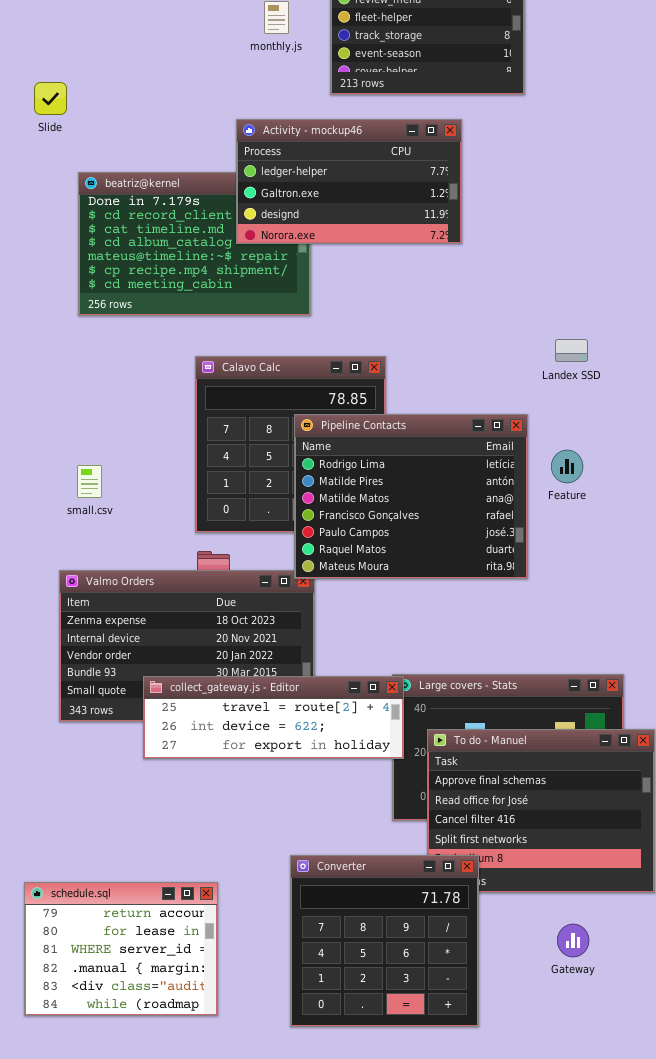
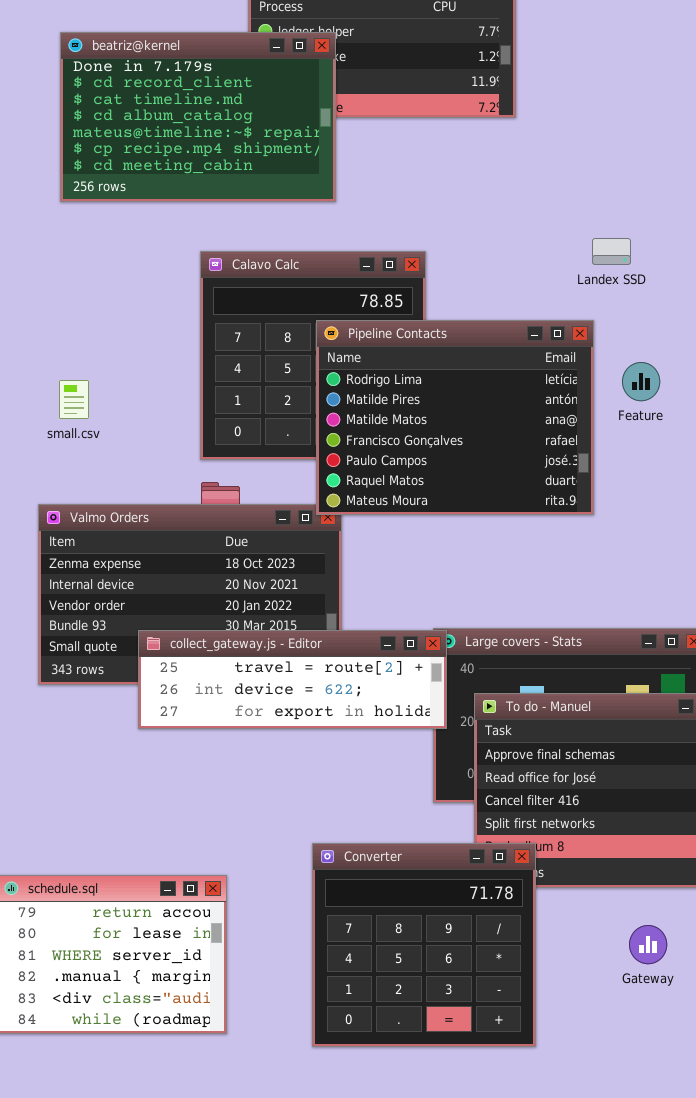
beatriz@kernel: [78,172,311,316] -> [60,32,336,202], raised
Landex SSD: [555,339,588,362] -> [592,238,631,265], moved

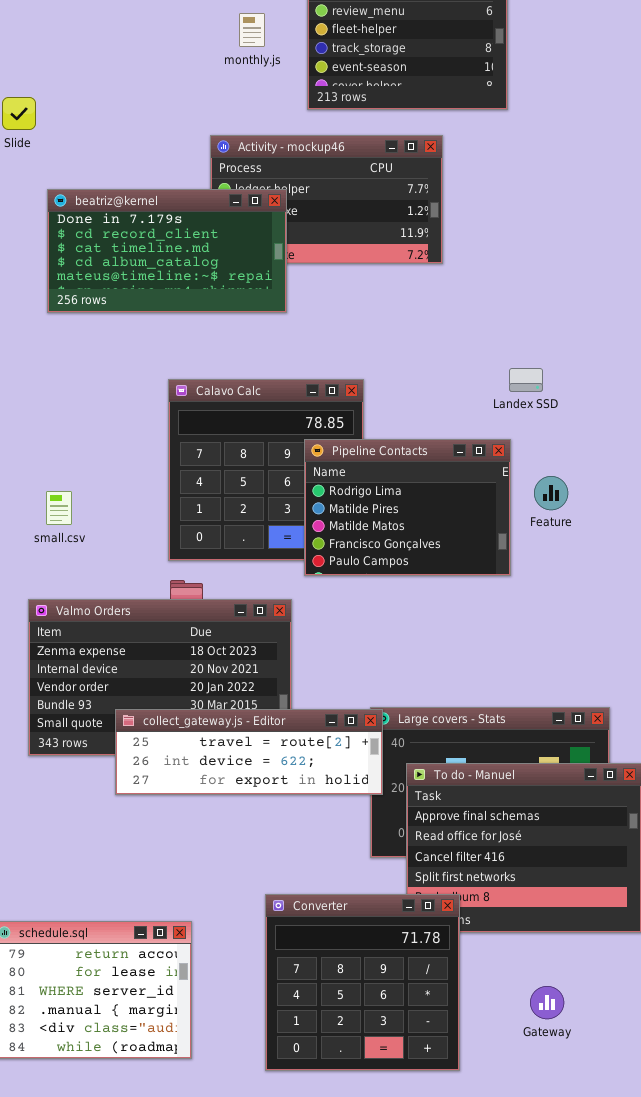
beatriz@kernel: [60,32,336,202] -> [47,189,287,313], resized
Pipeline Contacts: [316,320,594,515] -> [304,439,511,576], resized
Gateway: [629,925,667,964] -> [530,986,564,1019], moved

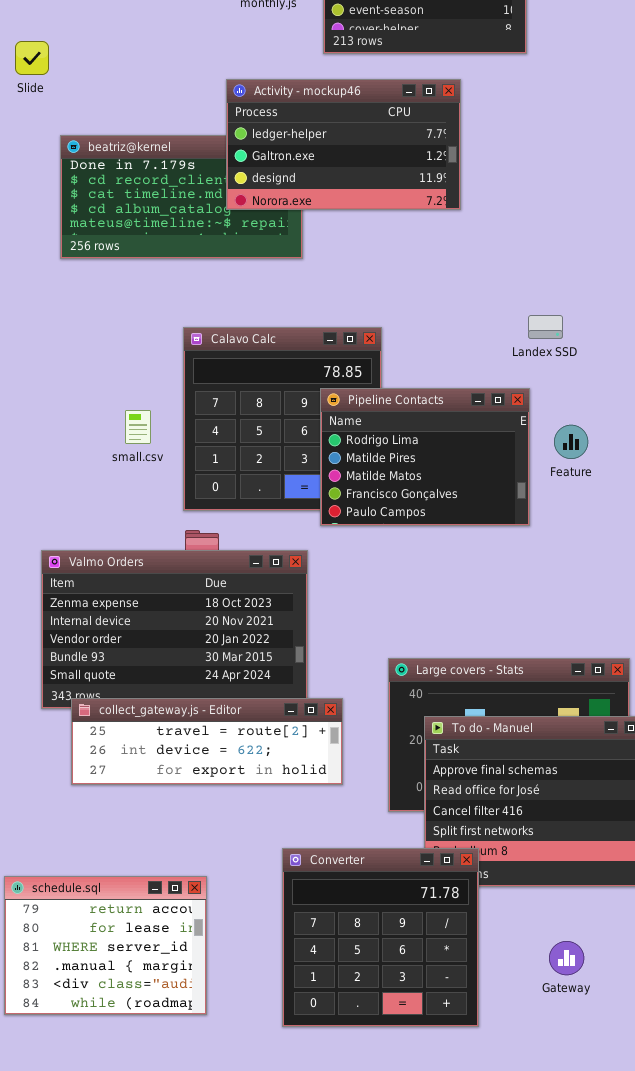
Activity - mockup46: [210,135,443,264] -> [226,79,461,210], raised
small.csv: [46,491,72,525] -> [125,410,151,444], moved
collect_gateway.js - Editor: [115,709,383,795] -> [71,698,343,785], moved

